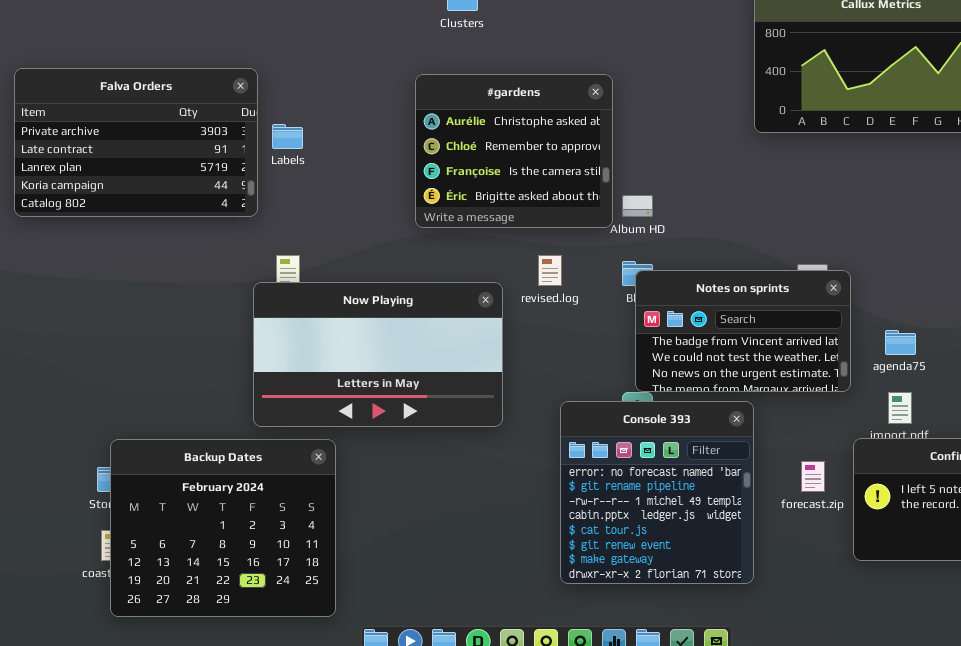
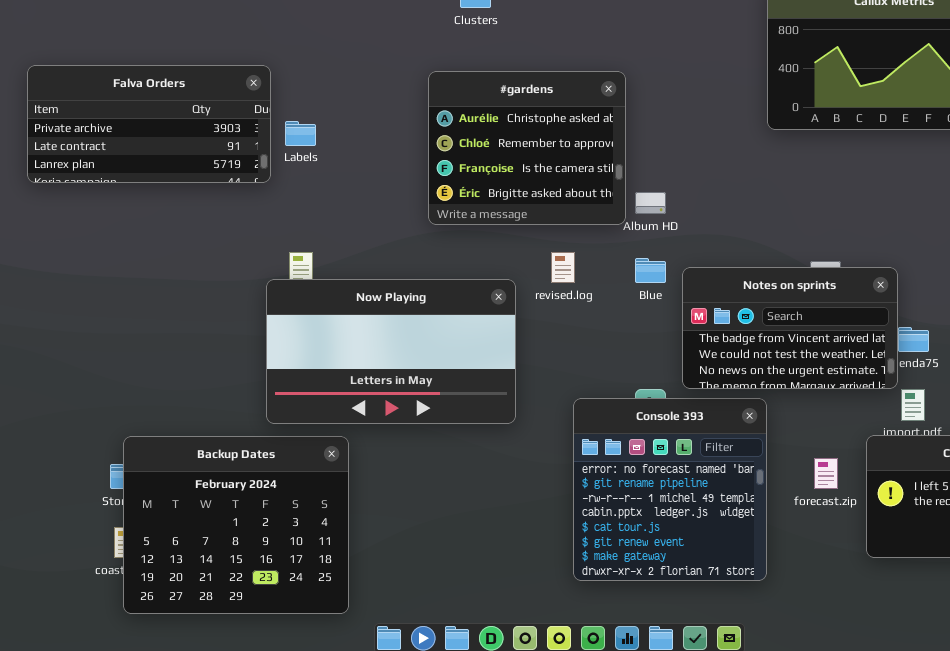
Falva Orders: [14,68,258,217] -> [27,65,271,183], resized
Notes on sprints: [635,270,851,392] -> [682,267,898,389], moved

